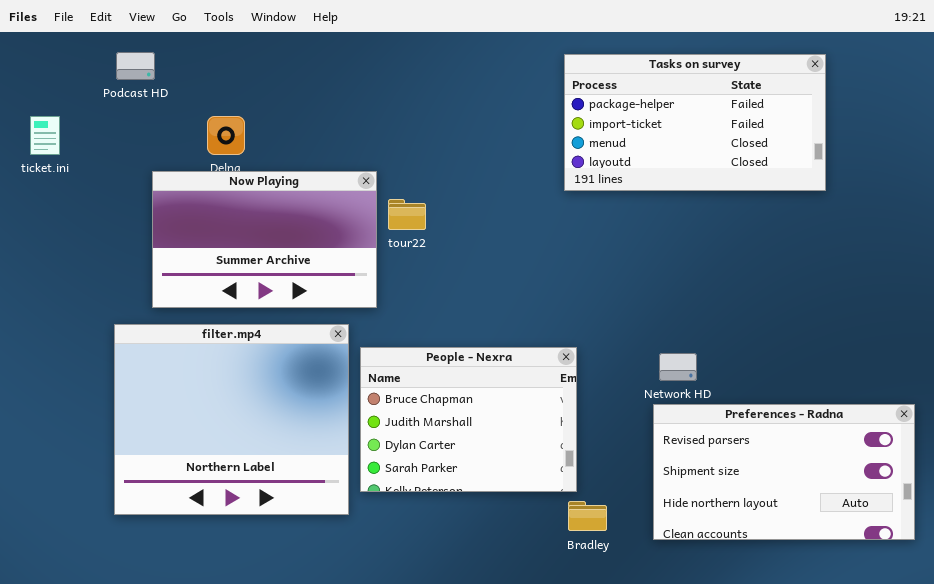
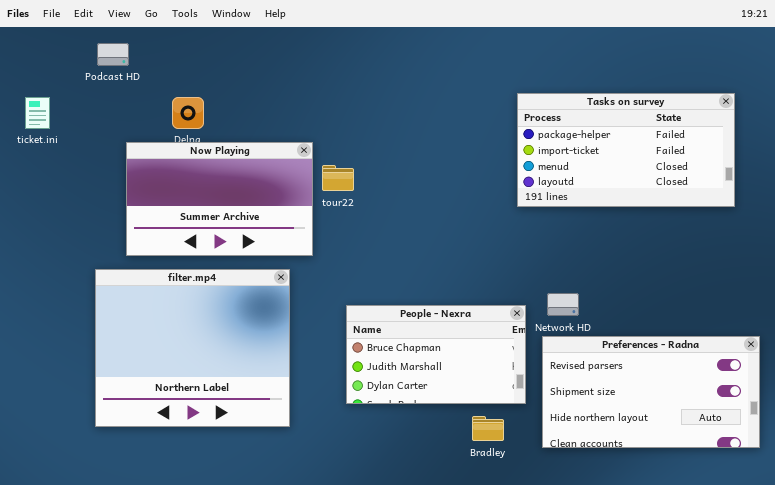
Tasks on survey: [564,54,826,191] -> [517,93,735,207], moved
People - Nexra: [360,347,577,492] -> [346,305,526,404], moved, resized

